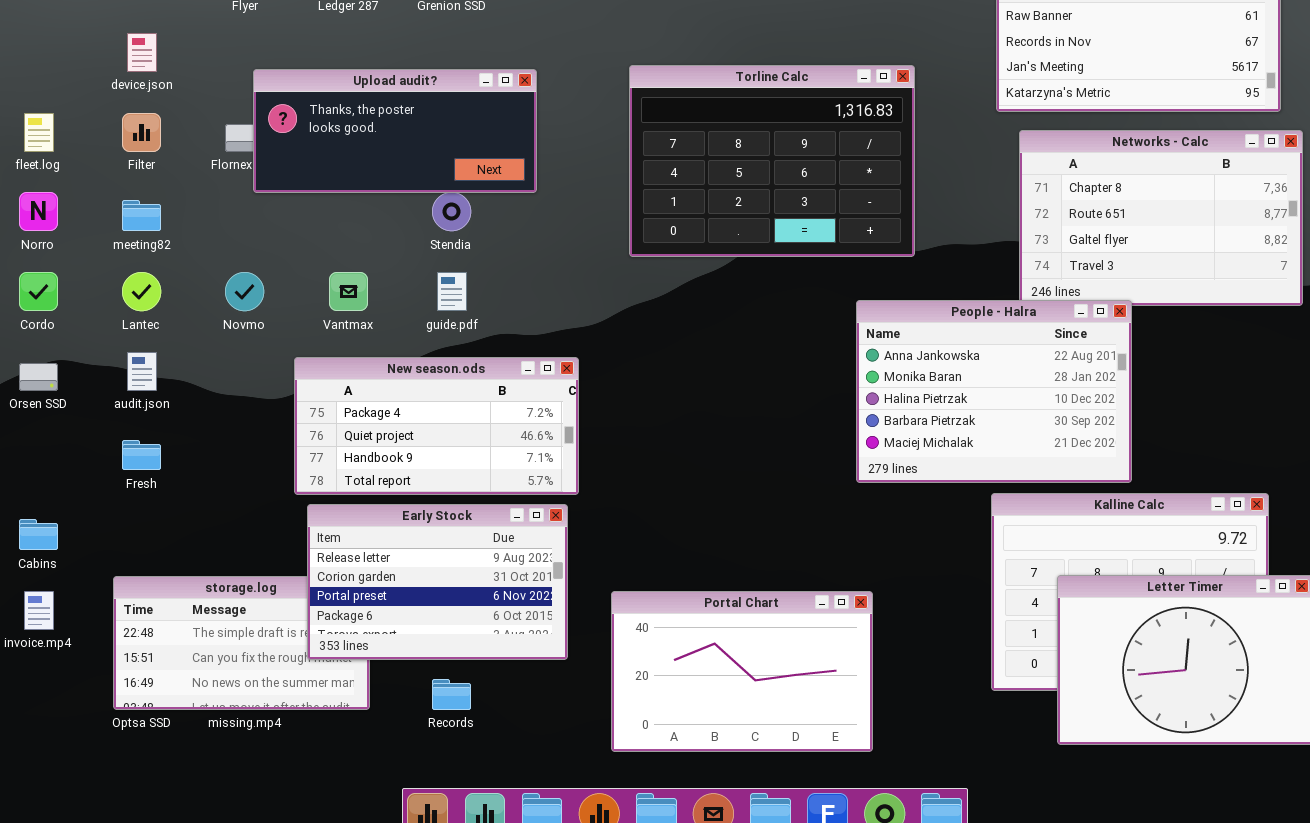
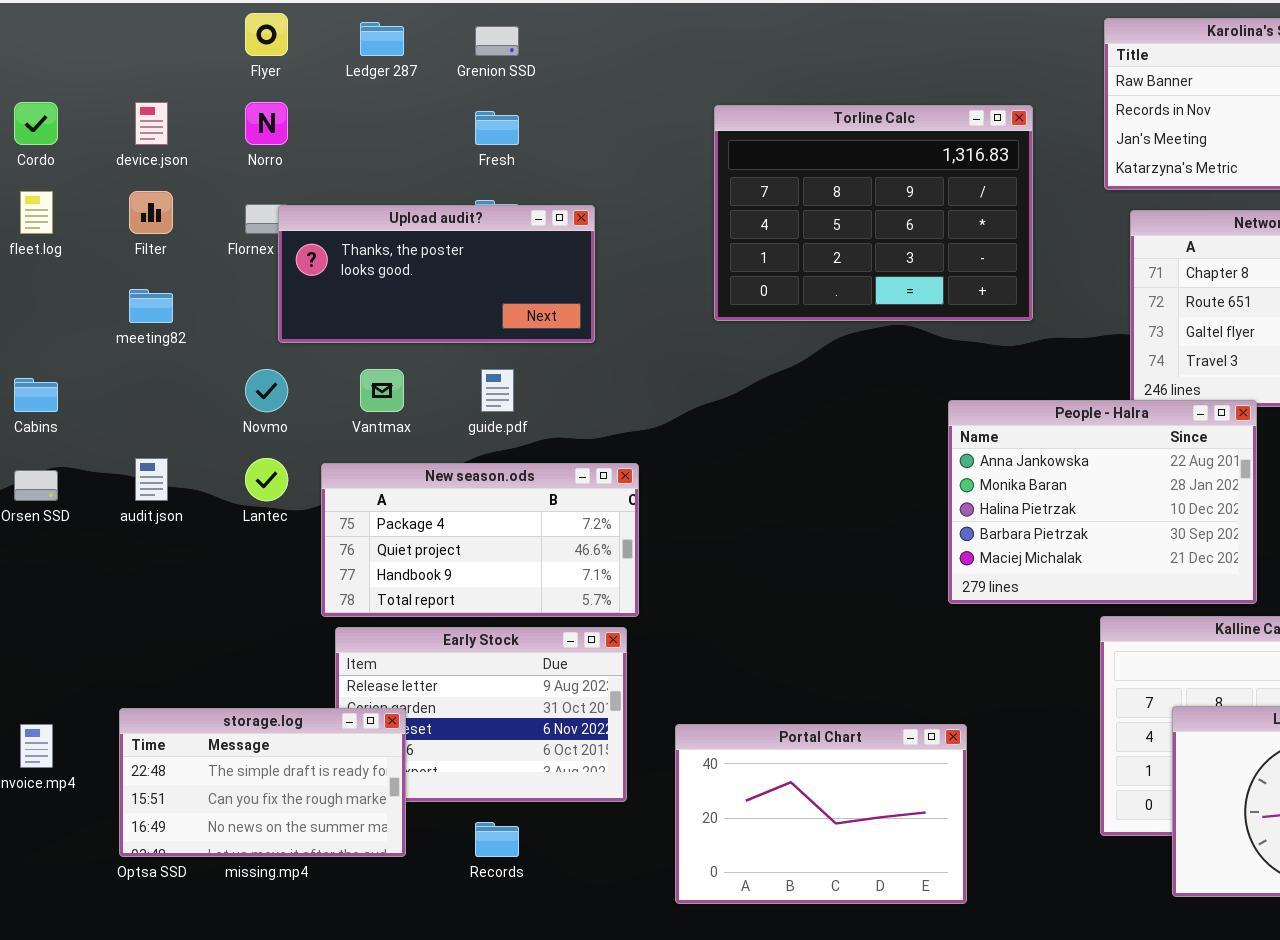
Torline Calc: [629,65,915,257] -> [714,105,1033,321], moved
Upload audit?: [253,69,537,193] -> [278,205,595,343], moved
Norro: [19,192,58,231] -> [245,102,288,145], moved
Cordo: [19,272,58,311] -> [14,102,58,145], moved
Lantec: [122,272,161,311] -> [245,458,288,501], moved
Fresh: [122,440,161,470] -> [475,111,519,145], moved
Cabins: [19,519,58,550] -> [14,378,58,412], moved
storage.log: [113,576,370,710] -> [119,708,406,857], raised

